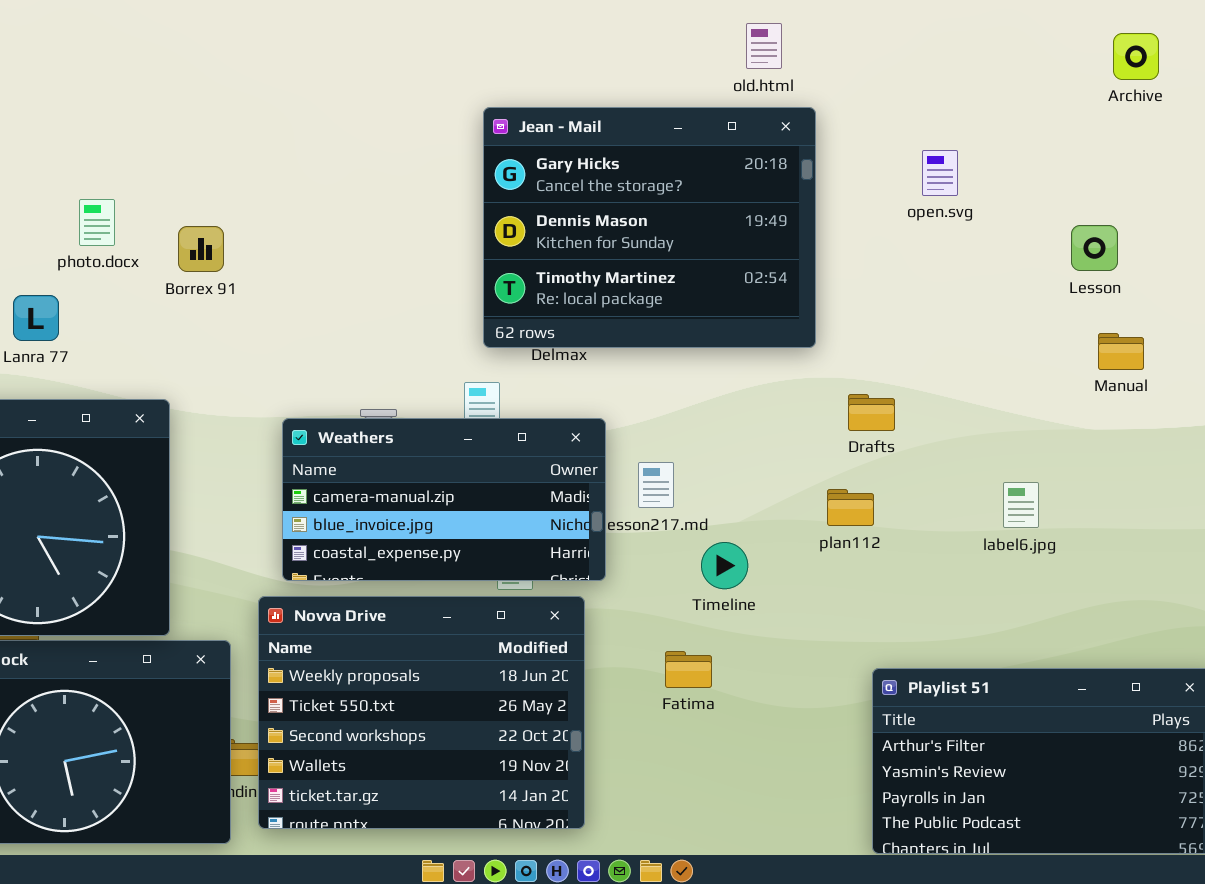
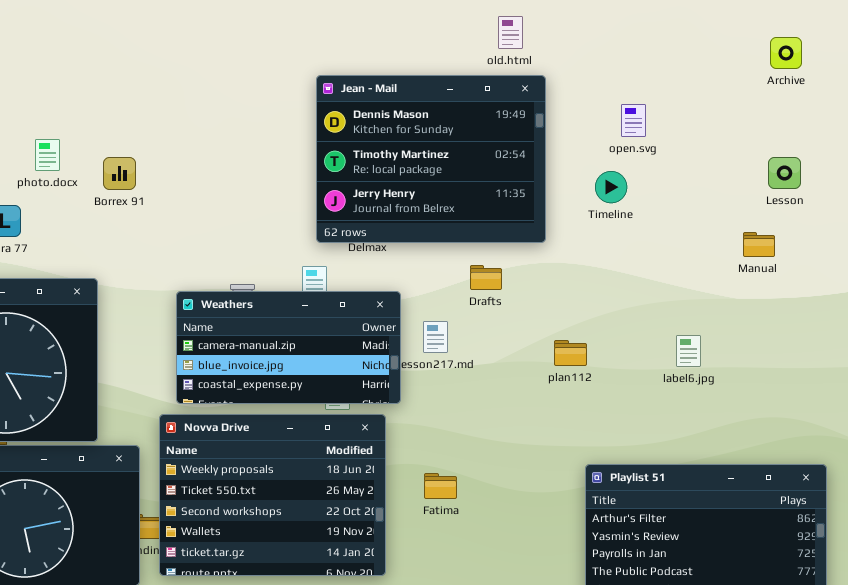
Archive: [1113,33,1159,80] -> [770,37,802,69], moved
Jean - Mail: [483,107,816,348] -> [316,75,546,243], scrolled down 1 row
Lesson: [1071,225,1118,271] -> [768,157,801,189], moved
Drafts: [848,394,895,431] -> [470,265,502,290], moved
Timeline: [701,542,748,589] -> [595,171,627,203], moved
Fatima: [665,651,712,688] -> [424,473,457,499], moved

